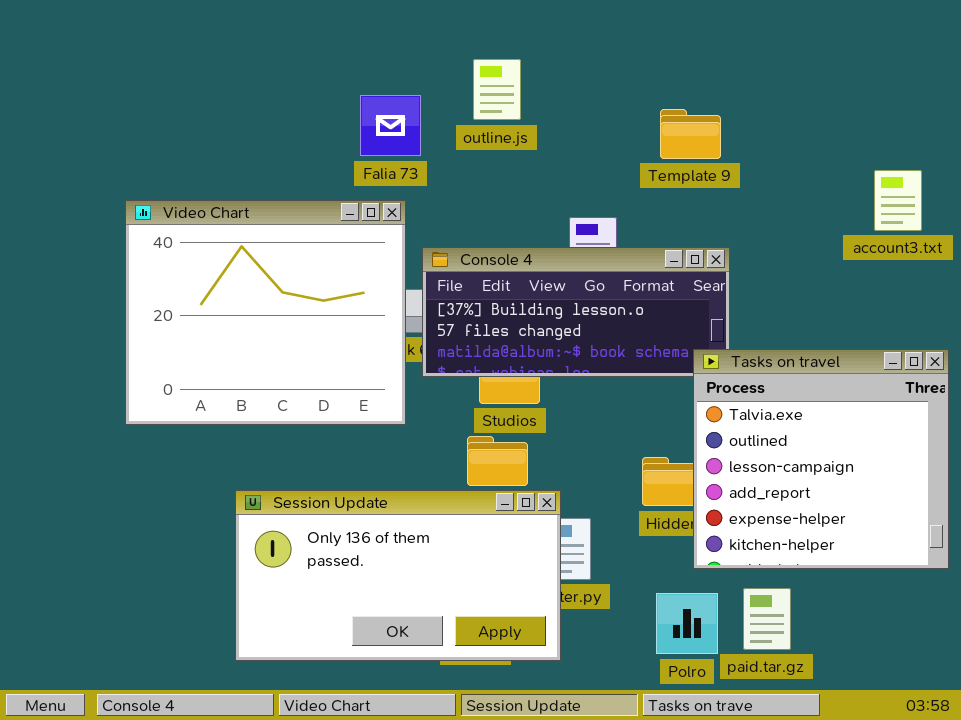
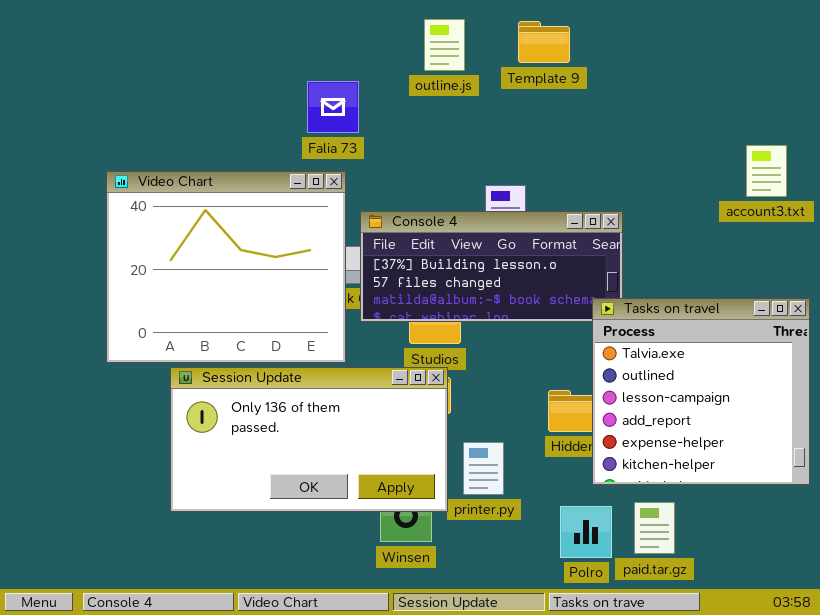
outline.js: [473,59,521,120] -> [424,19,465,71], moved
Template 9: [660,109,721,159] -> [518,21,570,63], moved
Session Update: [235,490,561,661] -> [170,367,448,512], moved

